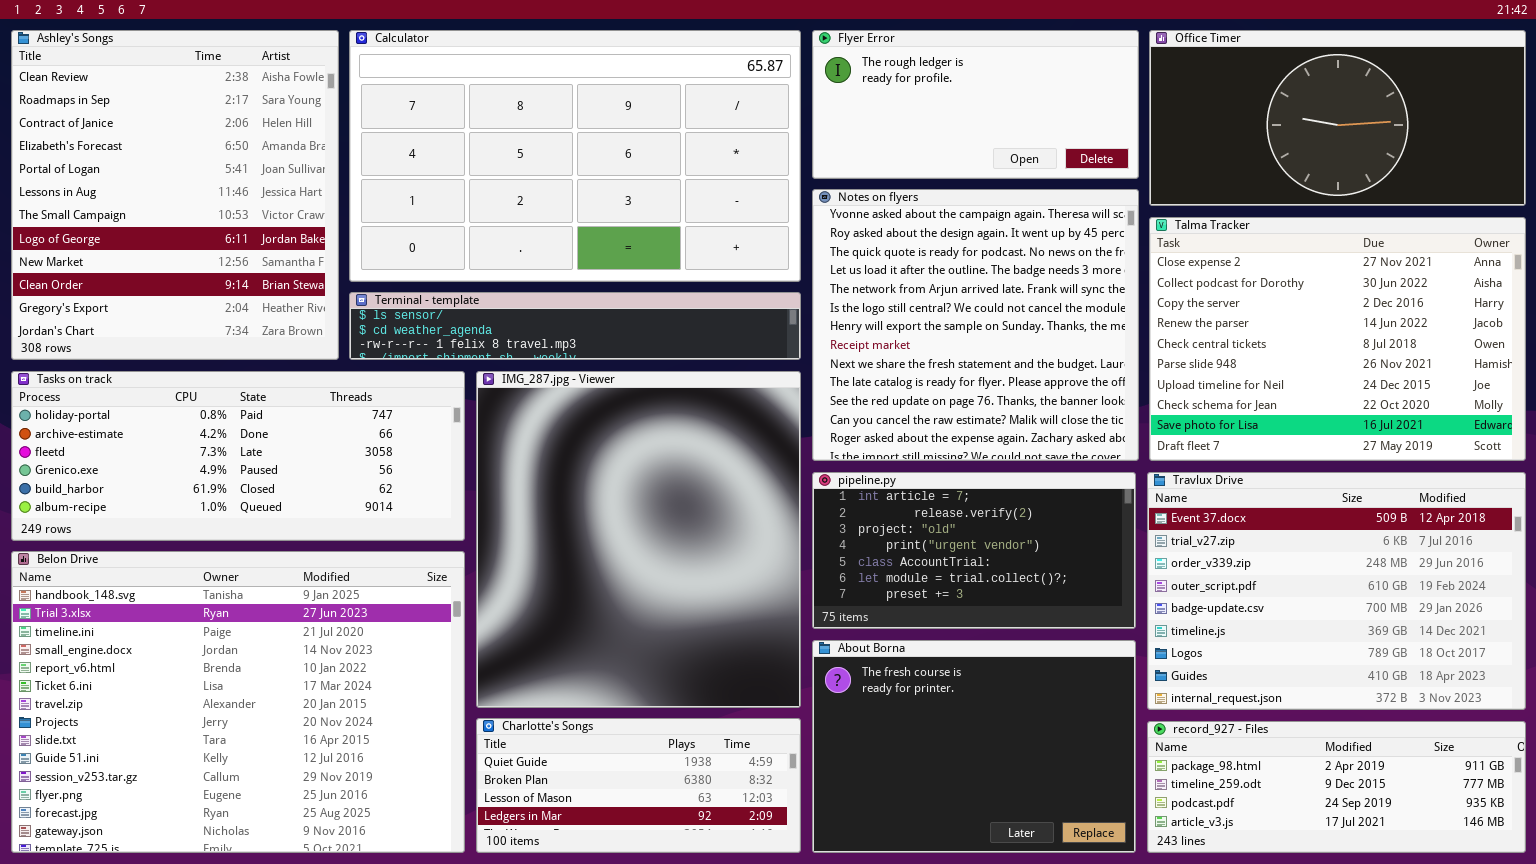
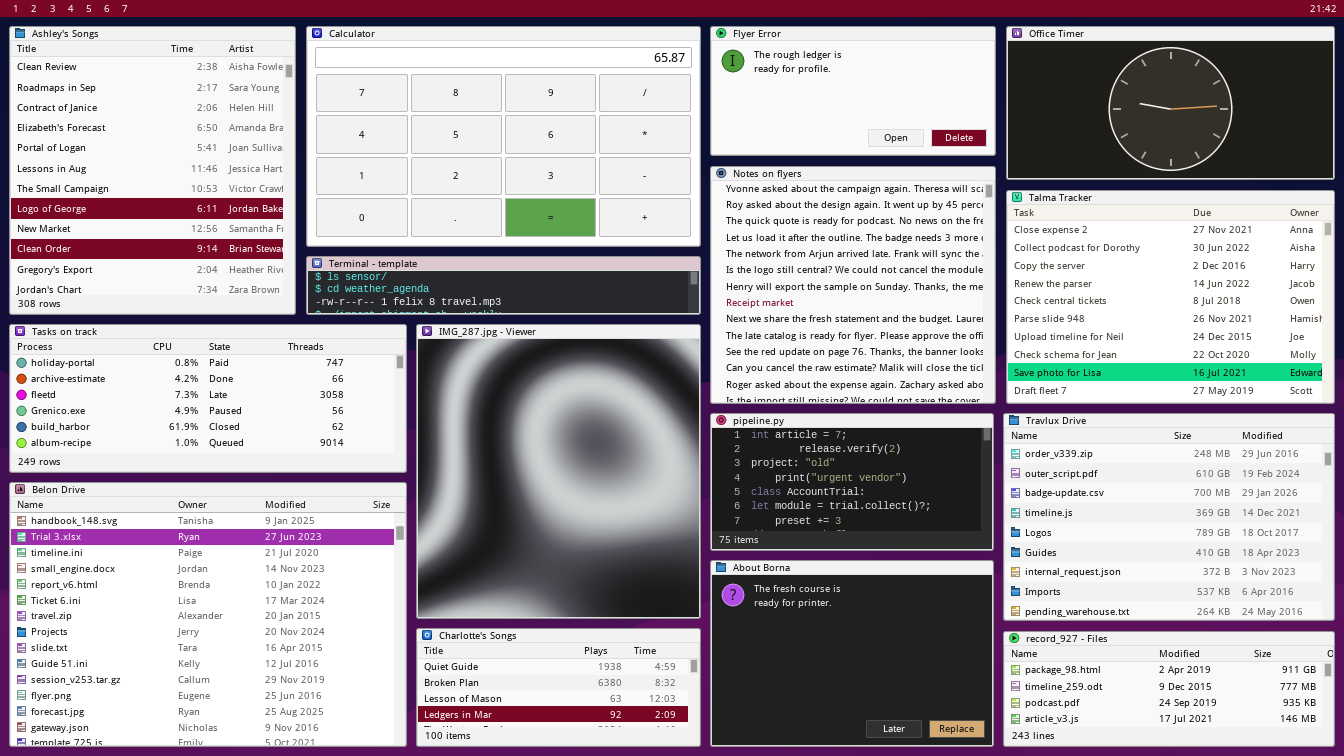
Travlux Drive: [1147,472,1526,710] -> [1003,413,1335,621], scrolled down 2 rows

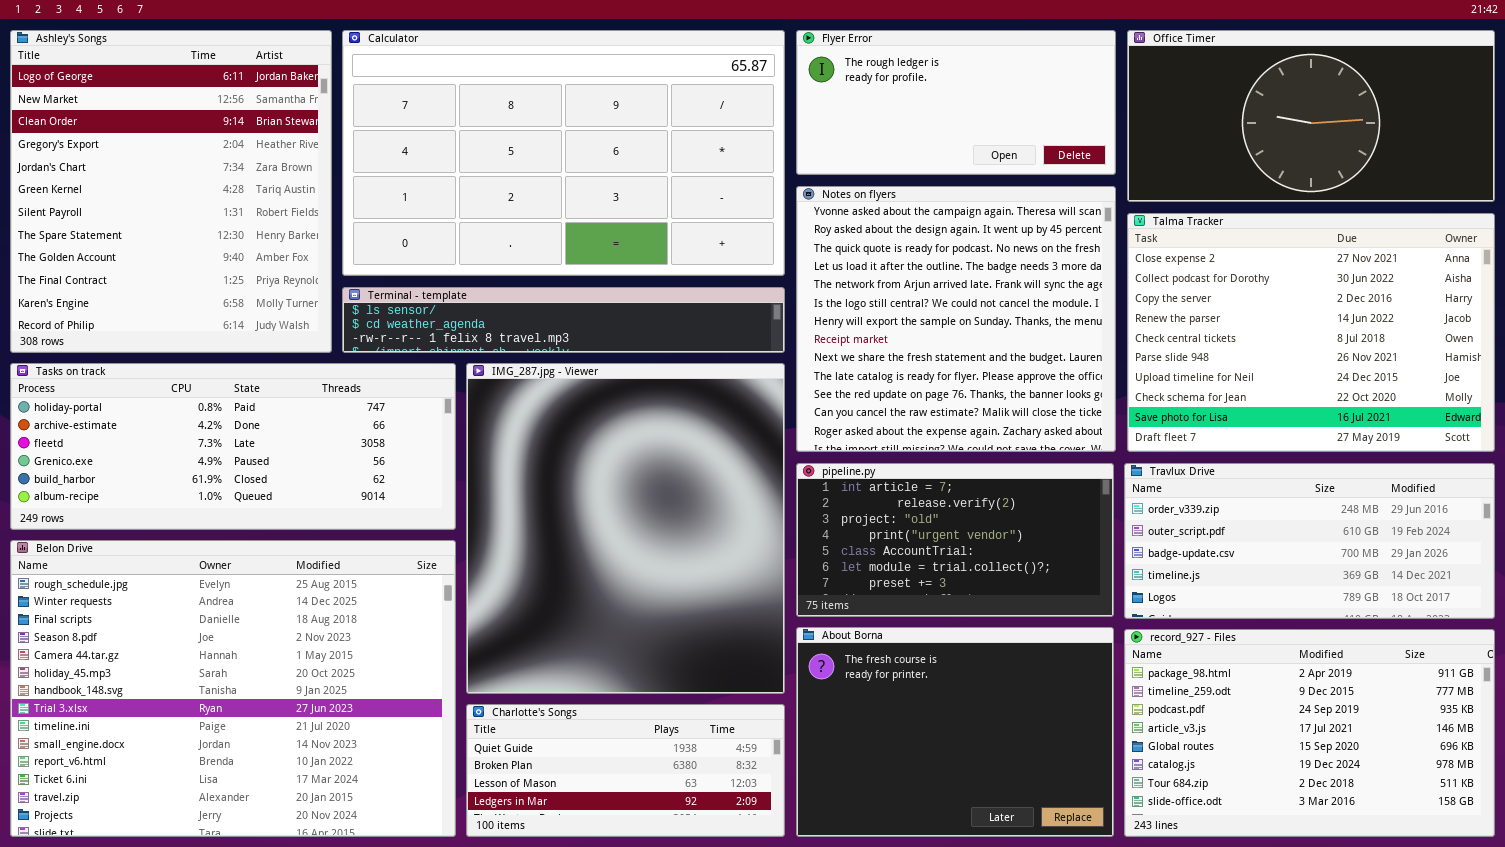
Ashley's Songs: [9,26,296,315] -> [10,30,332,353], scrolled down 7 rows
Travlux Drive: [1003,413,1335,621] -> [1124,463,1495,619], resized
Belon Drive: [9,482,407,747] -> [10,540,456,837], scrolled up 6 rows
record_927 - Files: [1003,631,1335,747] -> [1124,629,1495,837], resized

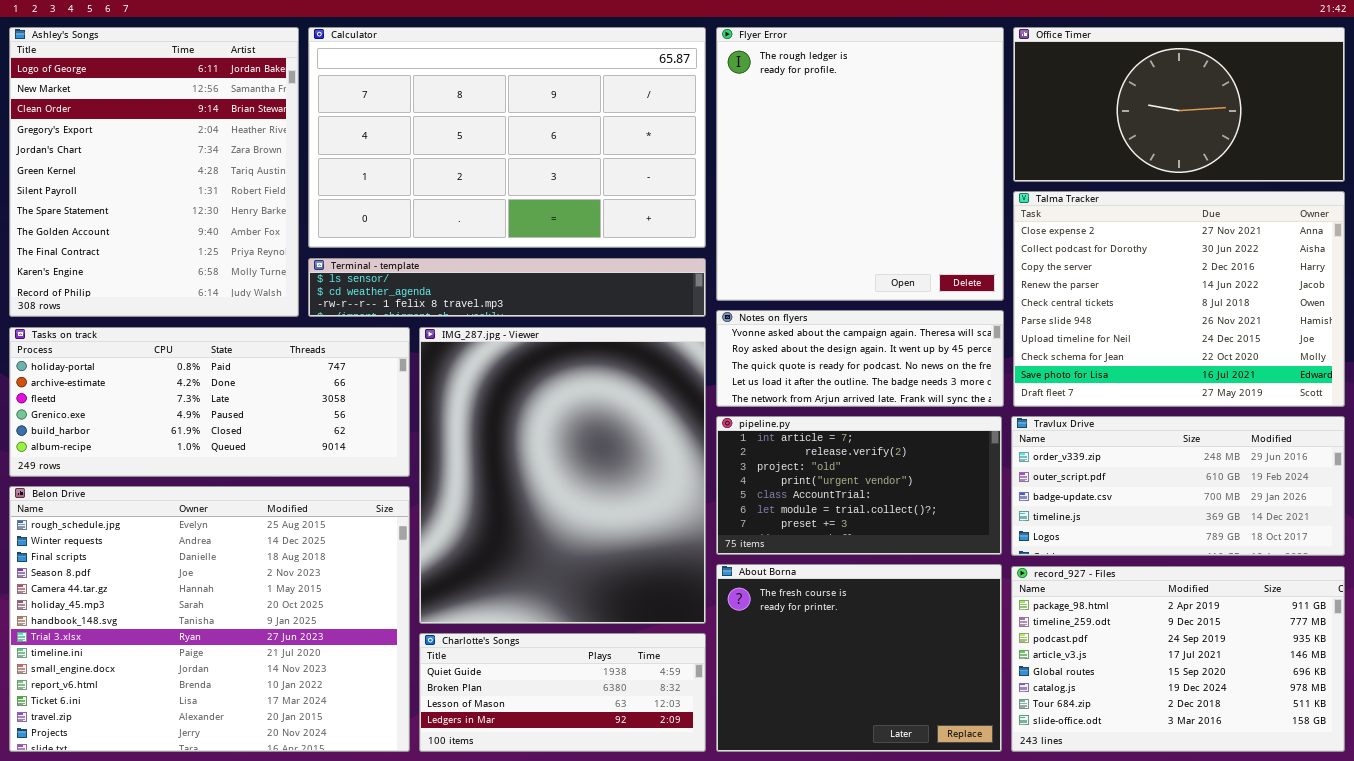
Flyer Error: [796,30,1116,175] -> [716,27,1004,301], resized
Notes on flyers: [796,186,1116,452] -> [716,310,1004,407], resized

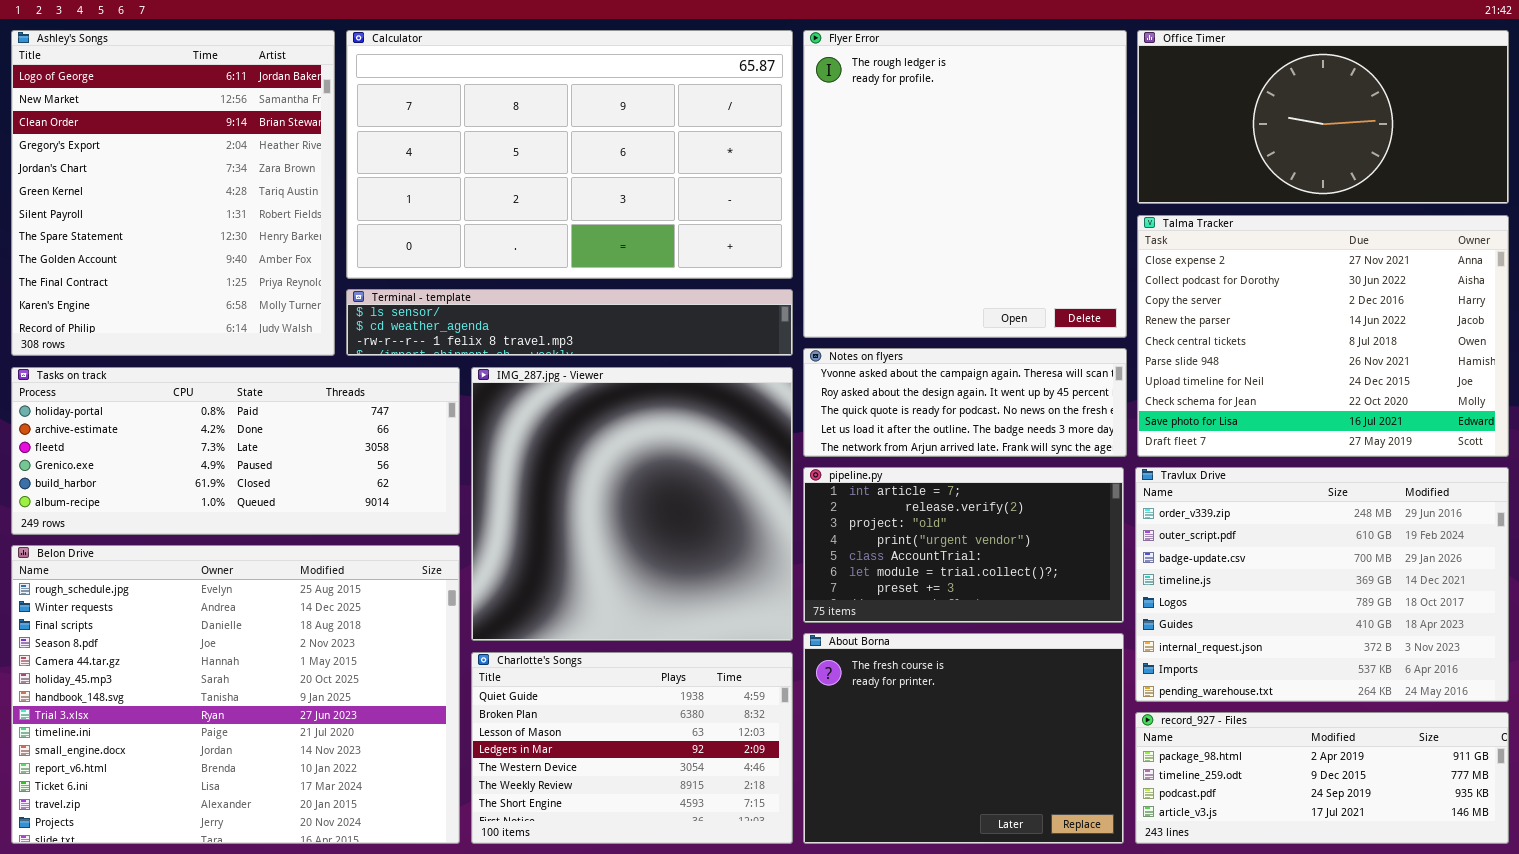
IMG_287.jpg - Viewer: [419,327,706,624] -> [471,367,793,641], resized
Travlux Drive: [1011,416,1345,556] -> [1135,467,1509,702], resized
record_927 - Files: [1011,566,1345,752] -> [1135,712,1509,844], resized
Charlotte's Songs: [419,633,706,752] -> [471,652,793,844], resized

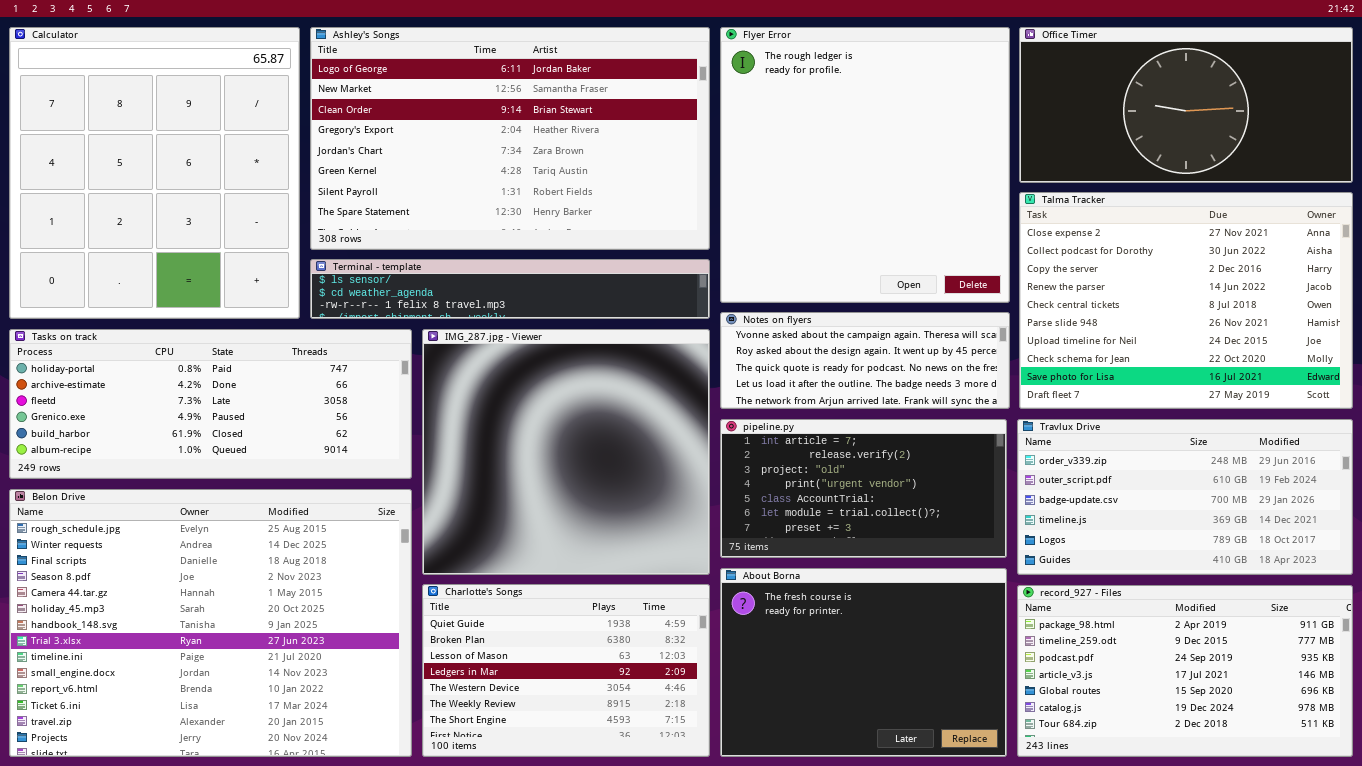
Ashley's Songs: [11,30,335,356] -> [310,27,710,250], moved, resized
Calculator: [346,30,793,279] -> [9,27,300,319], moved, resized
Travlux Drive: [1135,467,1509,702] -> [1017,419,1353,575], resized
record_927 - Files: [1135,712,1509,844] -> [1017,585,1353,757], resized

